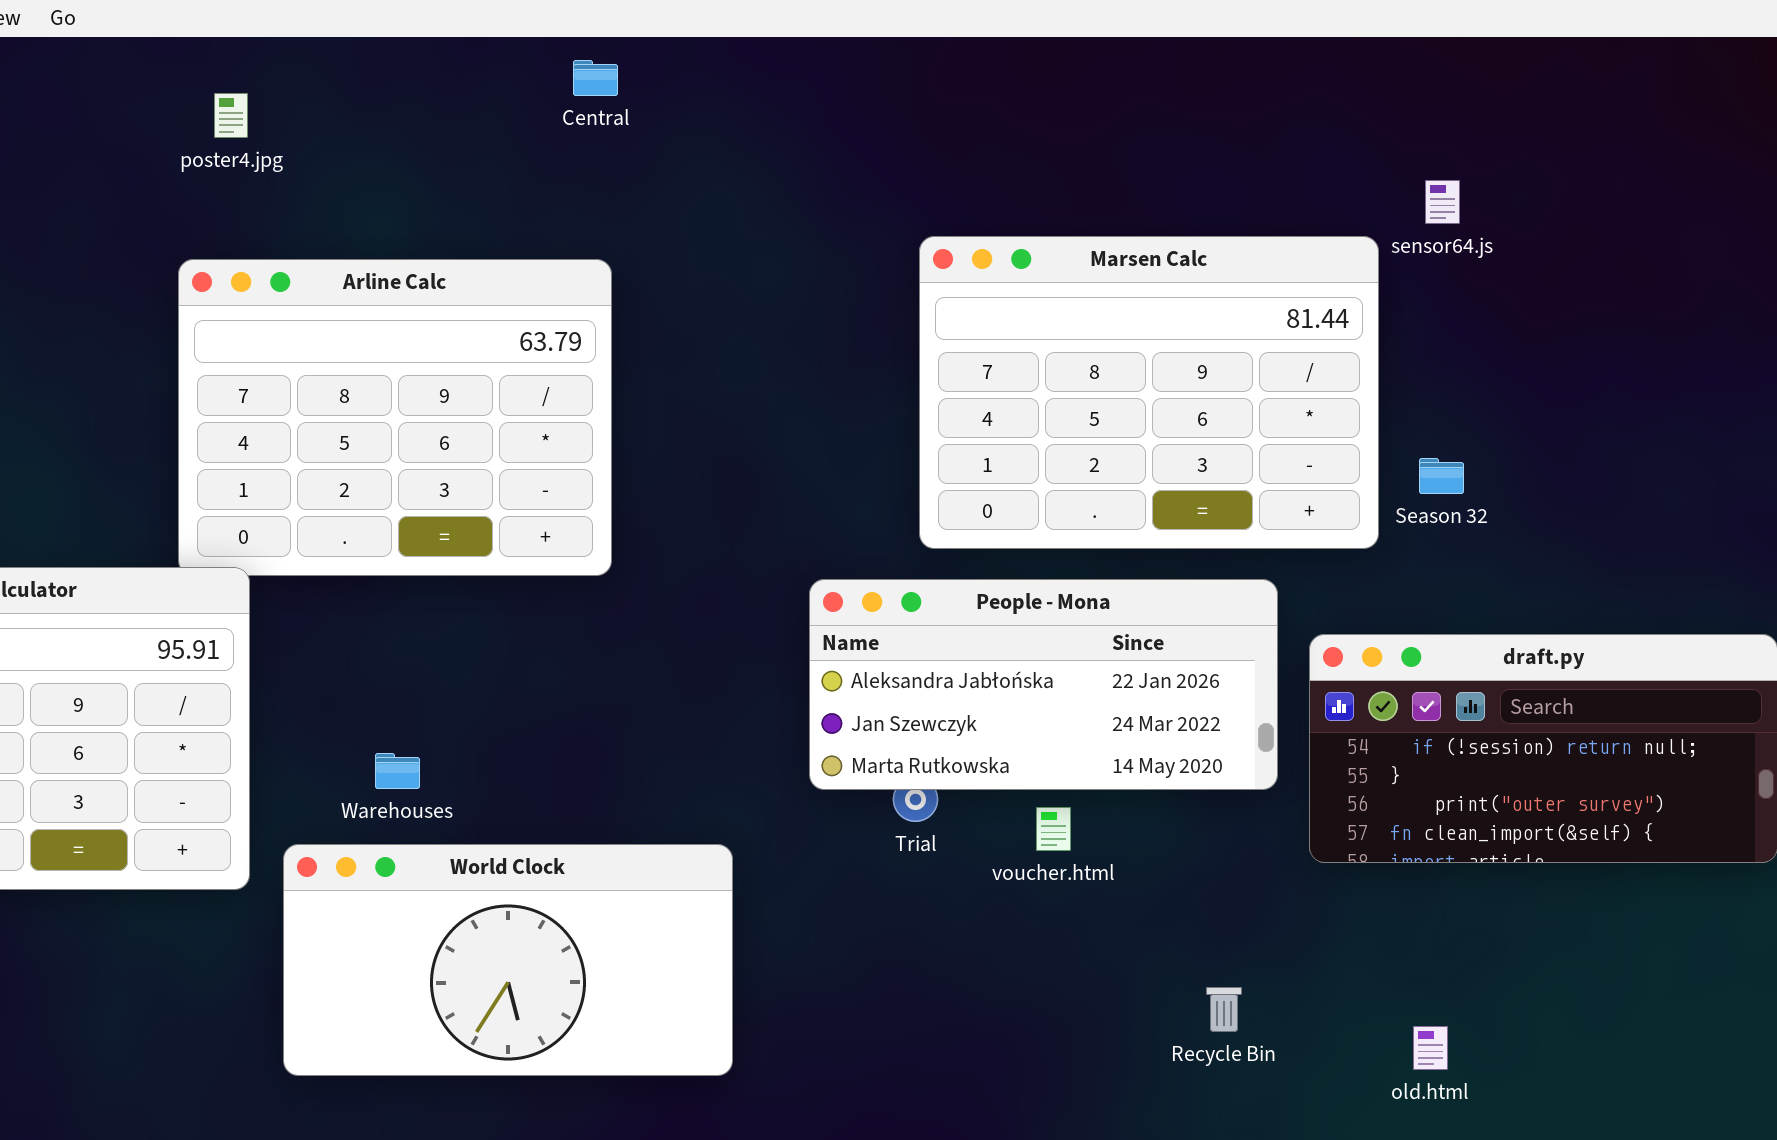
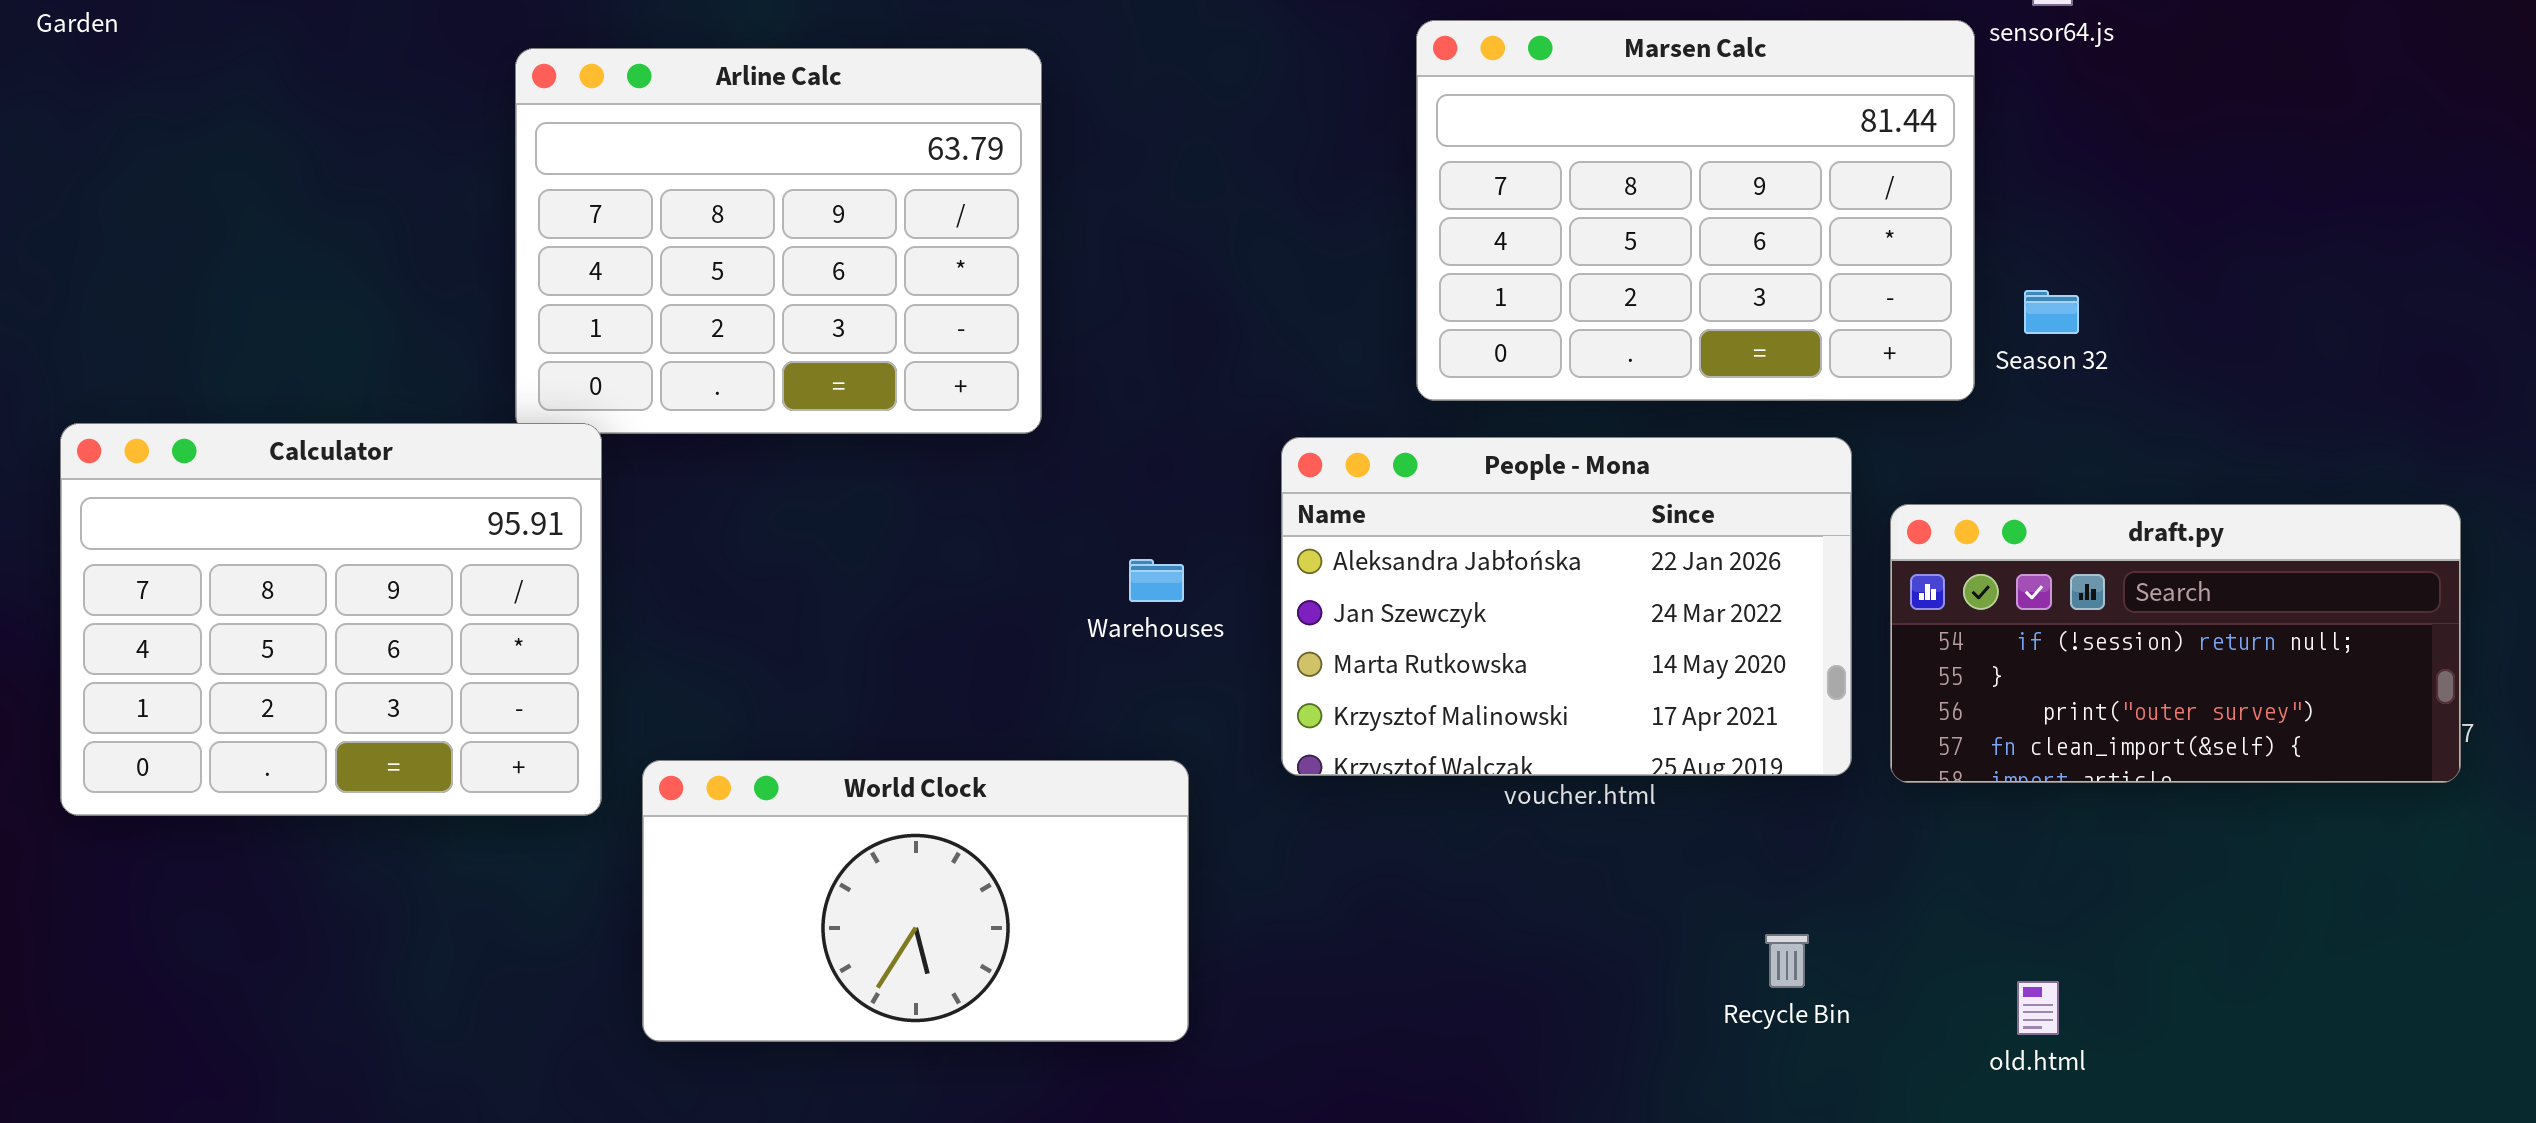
People - Mona: [809,579,1278,790] -> [1281,437,1852,776], resized
Warehouses: [375,753,420,789] -> [1129,559,1184,602], moved

